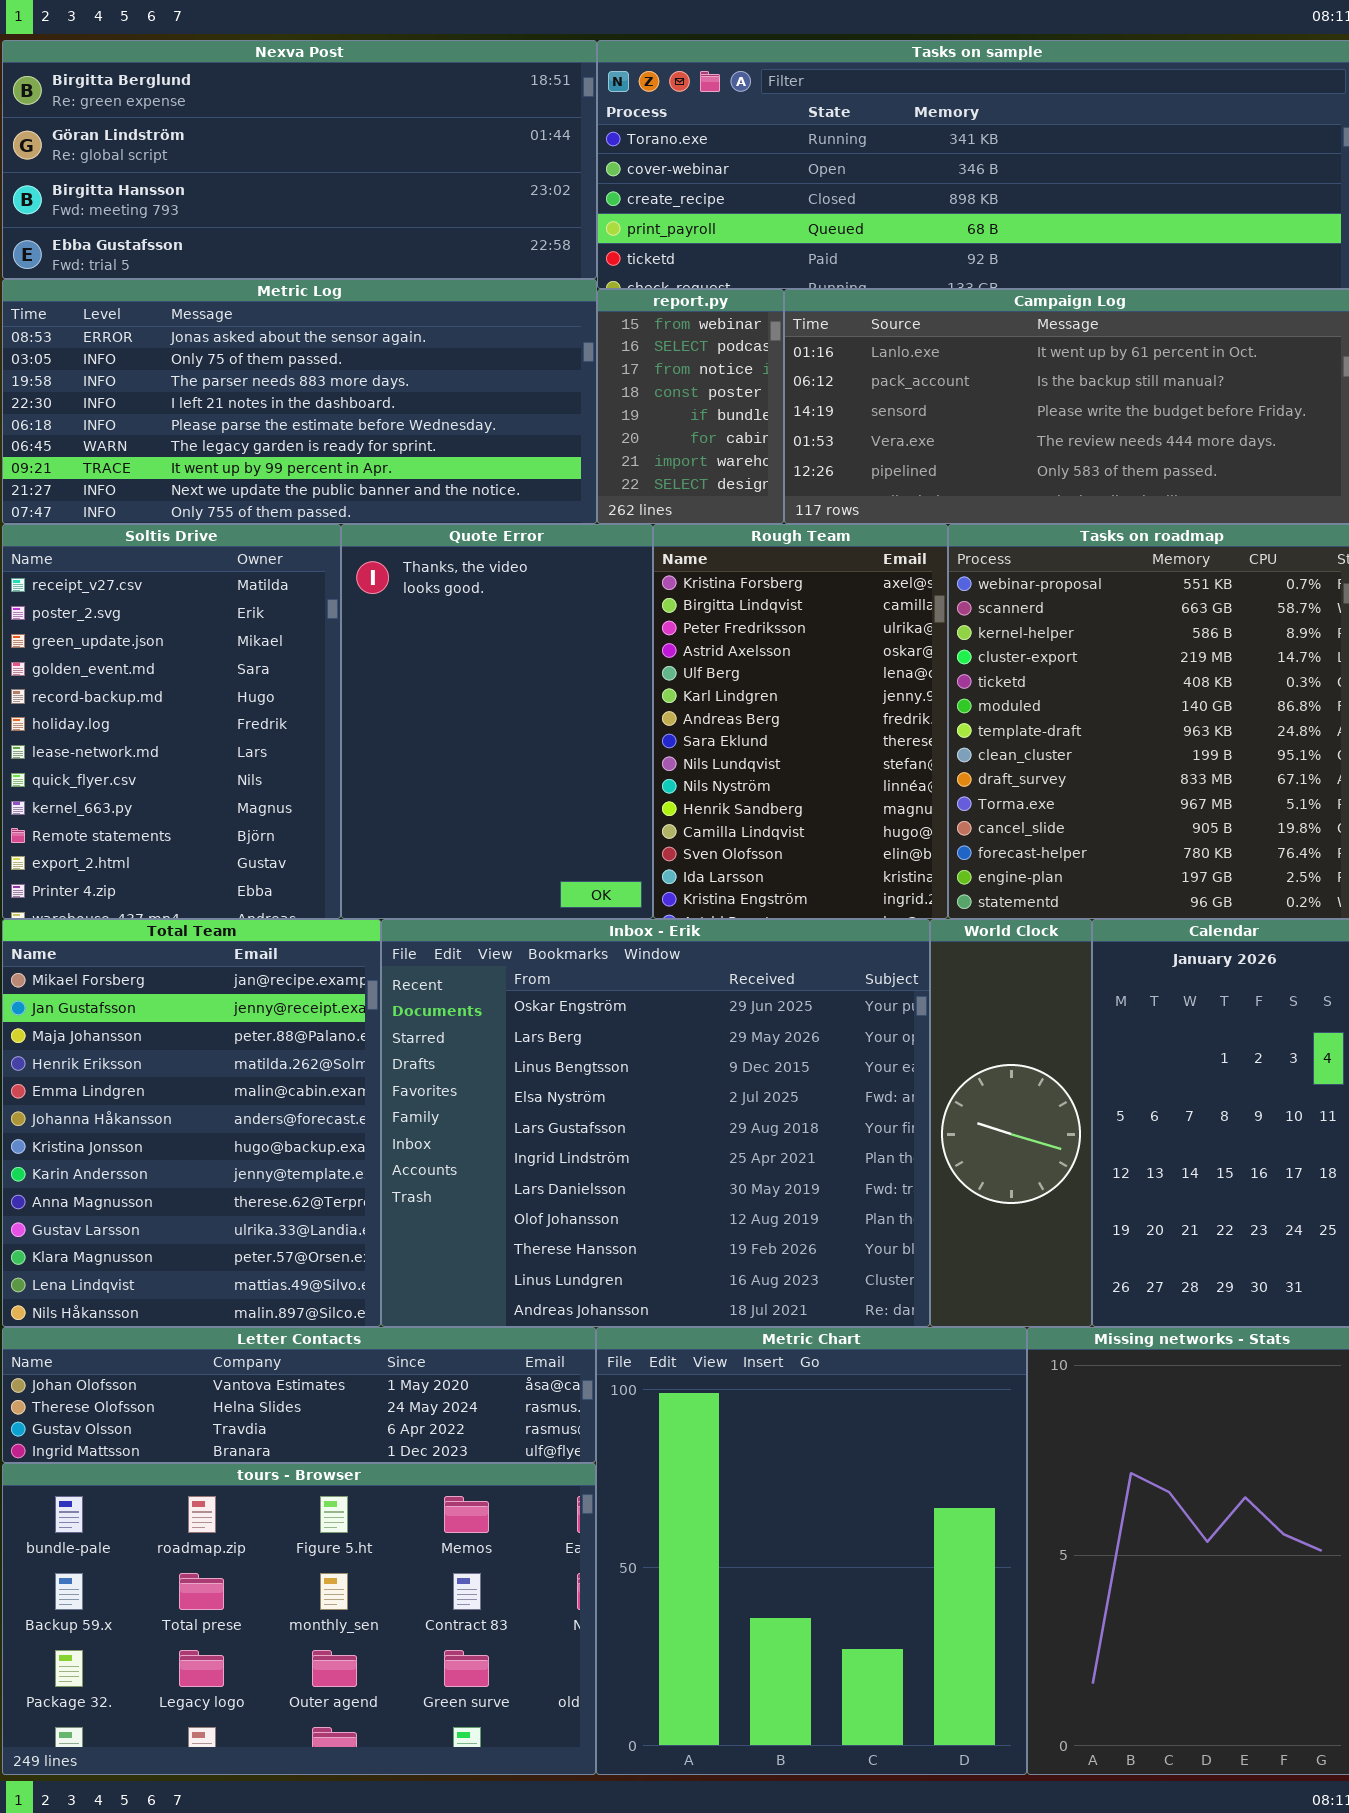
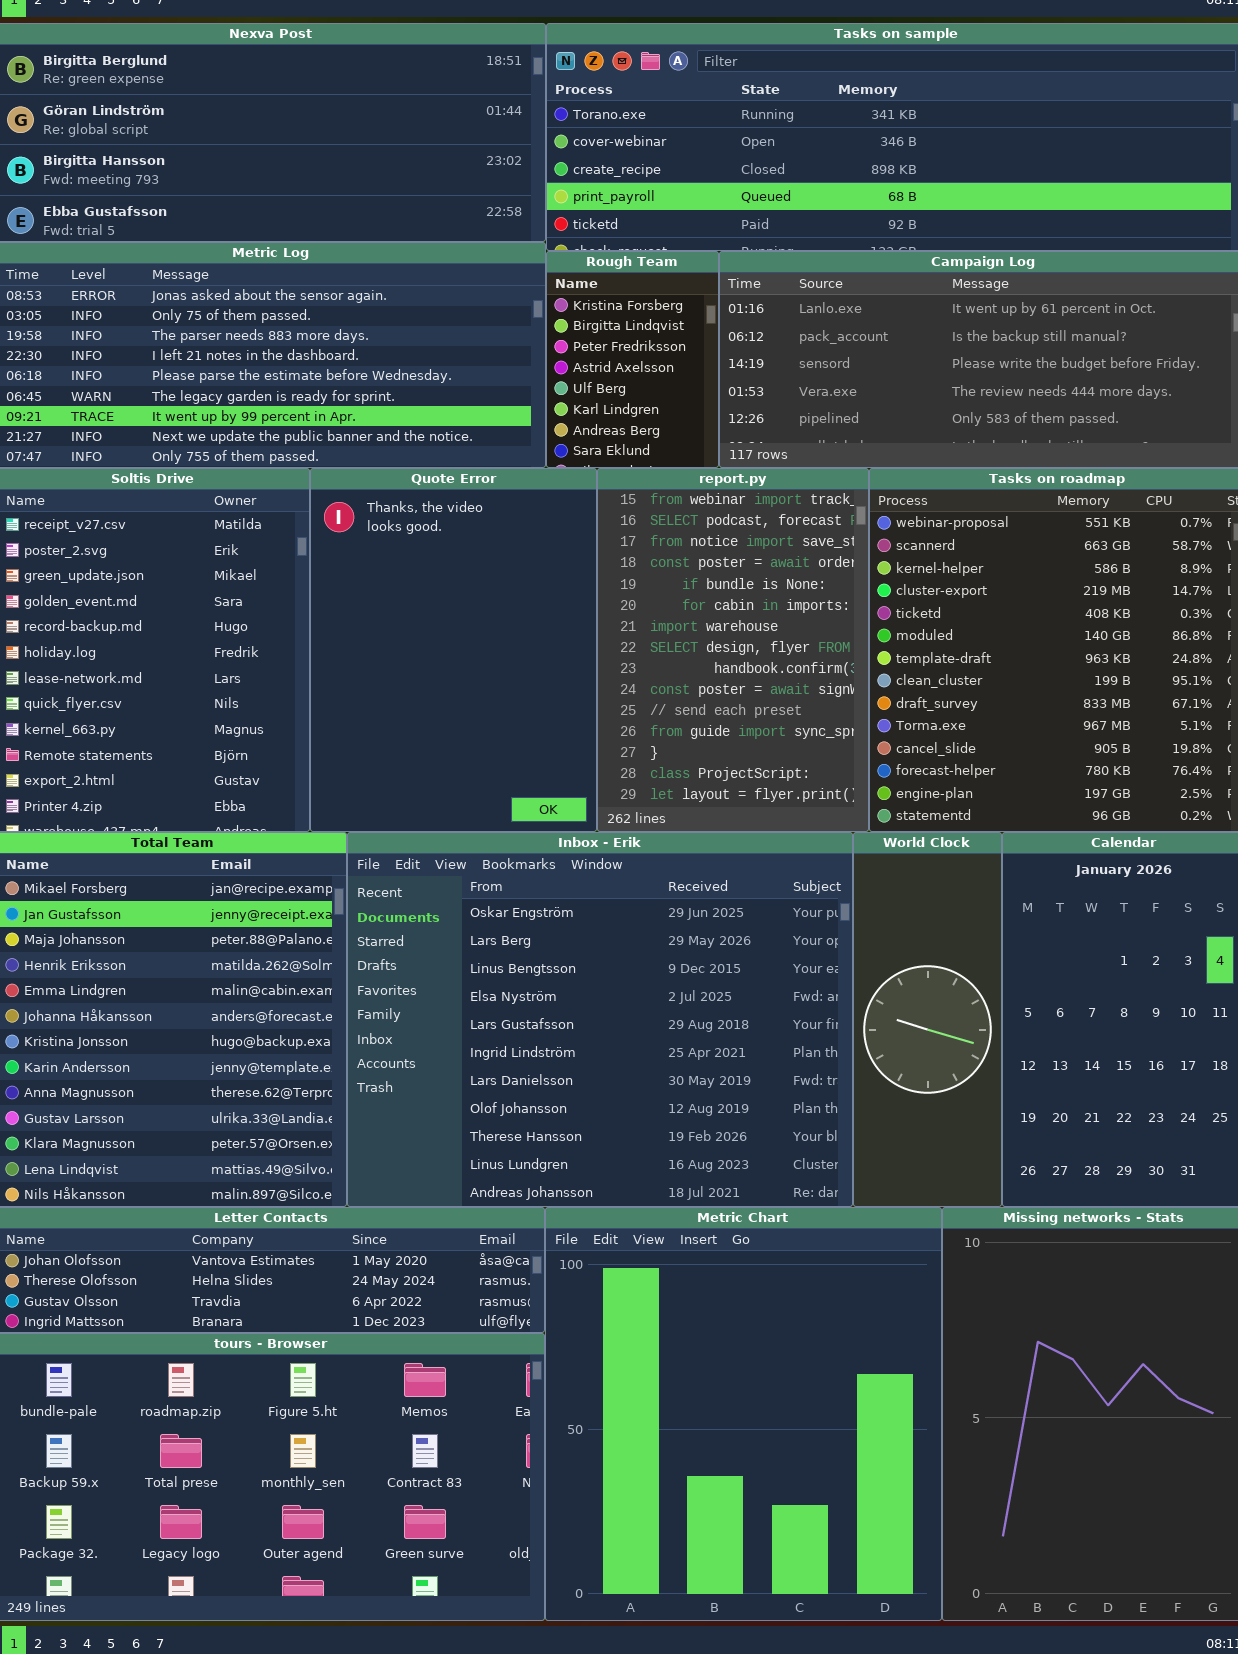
report.py: [597,289,784,524] -> [597,468,869,832], moved, resized
Rough Team: [653,524,948,919] -> [546,251,719,468], moved, resized

